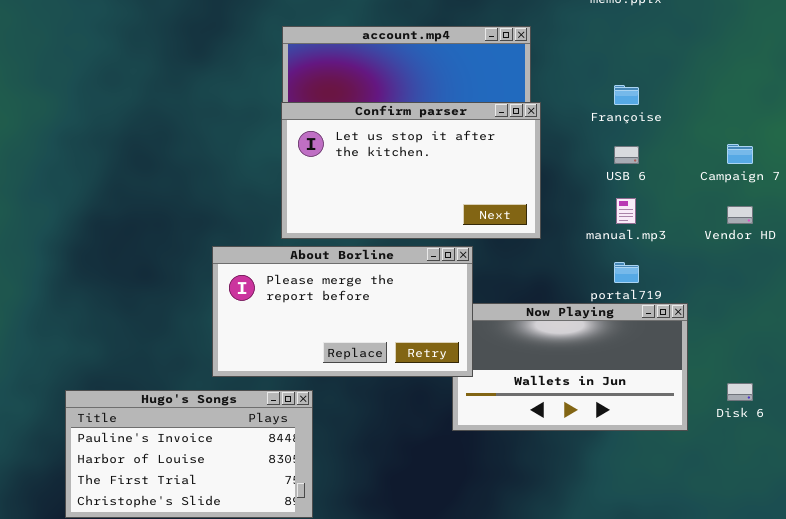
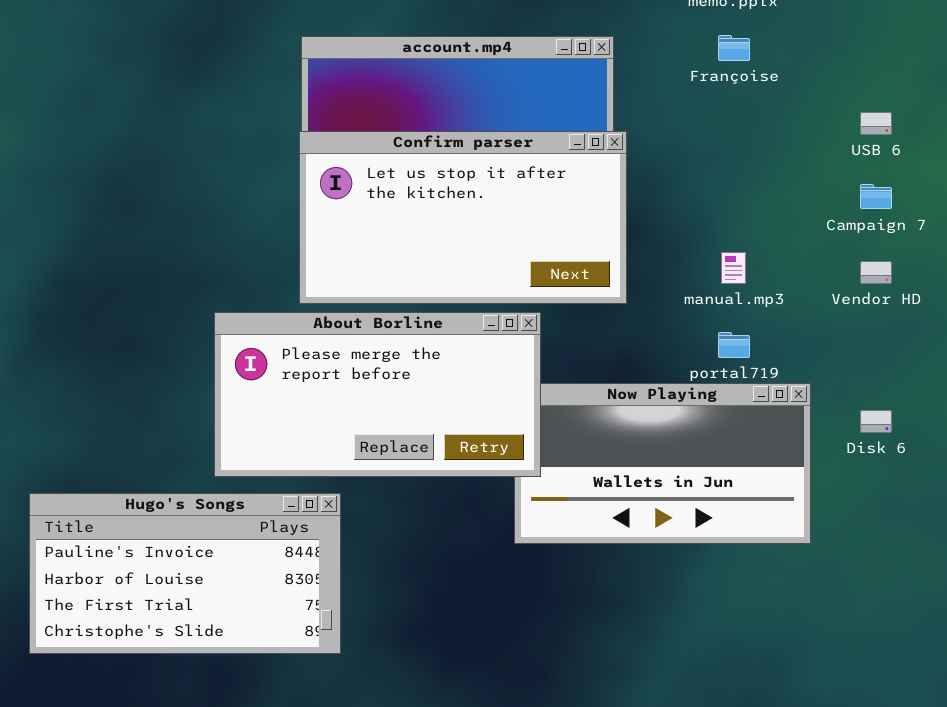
Françoise: [614,85,639,105] -> [718,35,750,61], moved
USB 6: [614,146,639,164] -> [860,112,892,135], moved
Disk 6: [727,383,753,401] -> [860,410,892,433], moved

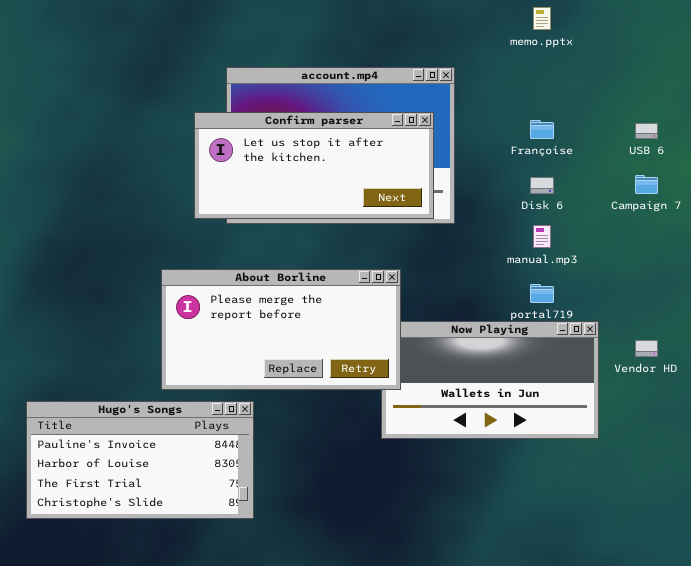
Françoise: [718,35,750,61] -> [530,120,554,139], moved
Confirm parser: [299,131,627,304] -> [194,112,434,219], moved, resized
Vendor HD: [860,261,892,284] -> [635,340,658,357], moved
Disk 6: [860,410,892,433] -> [530,177,554,194], moved

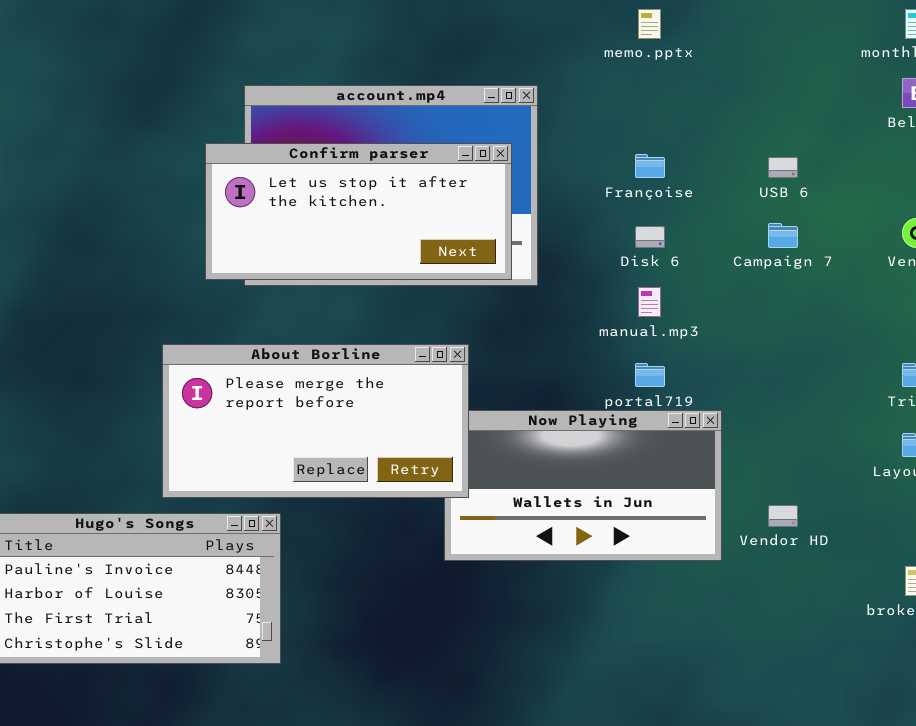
Vendor HD: [635,340,658,357] -> [768,505,798,527], moved

